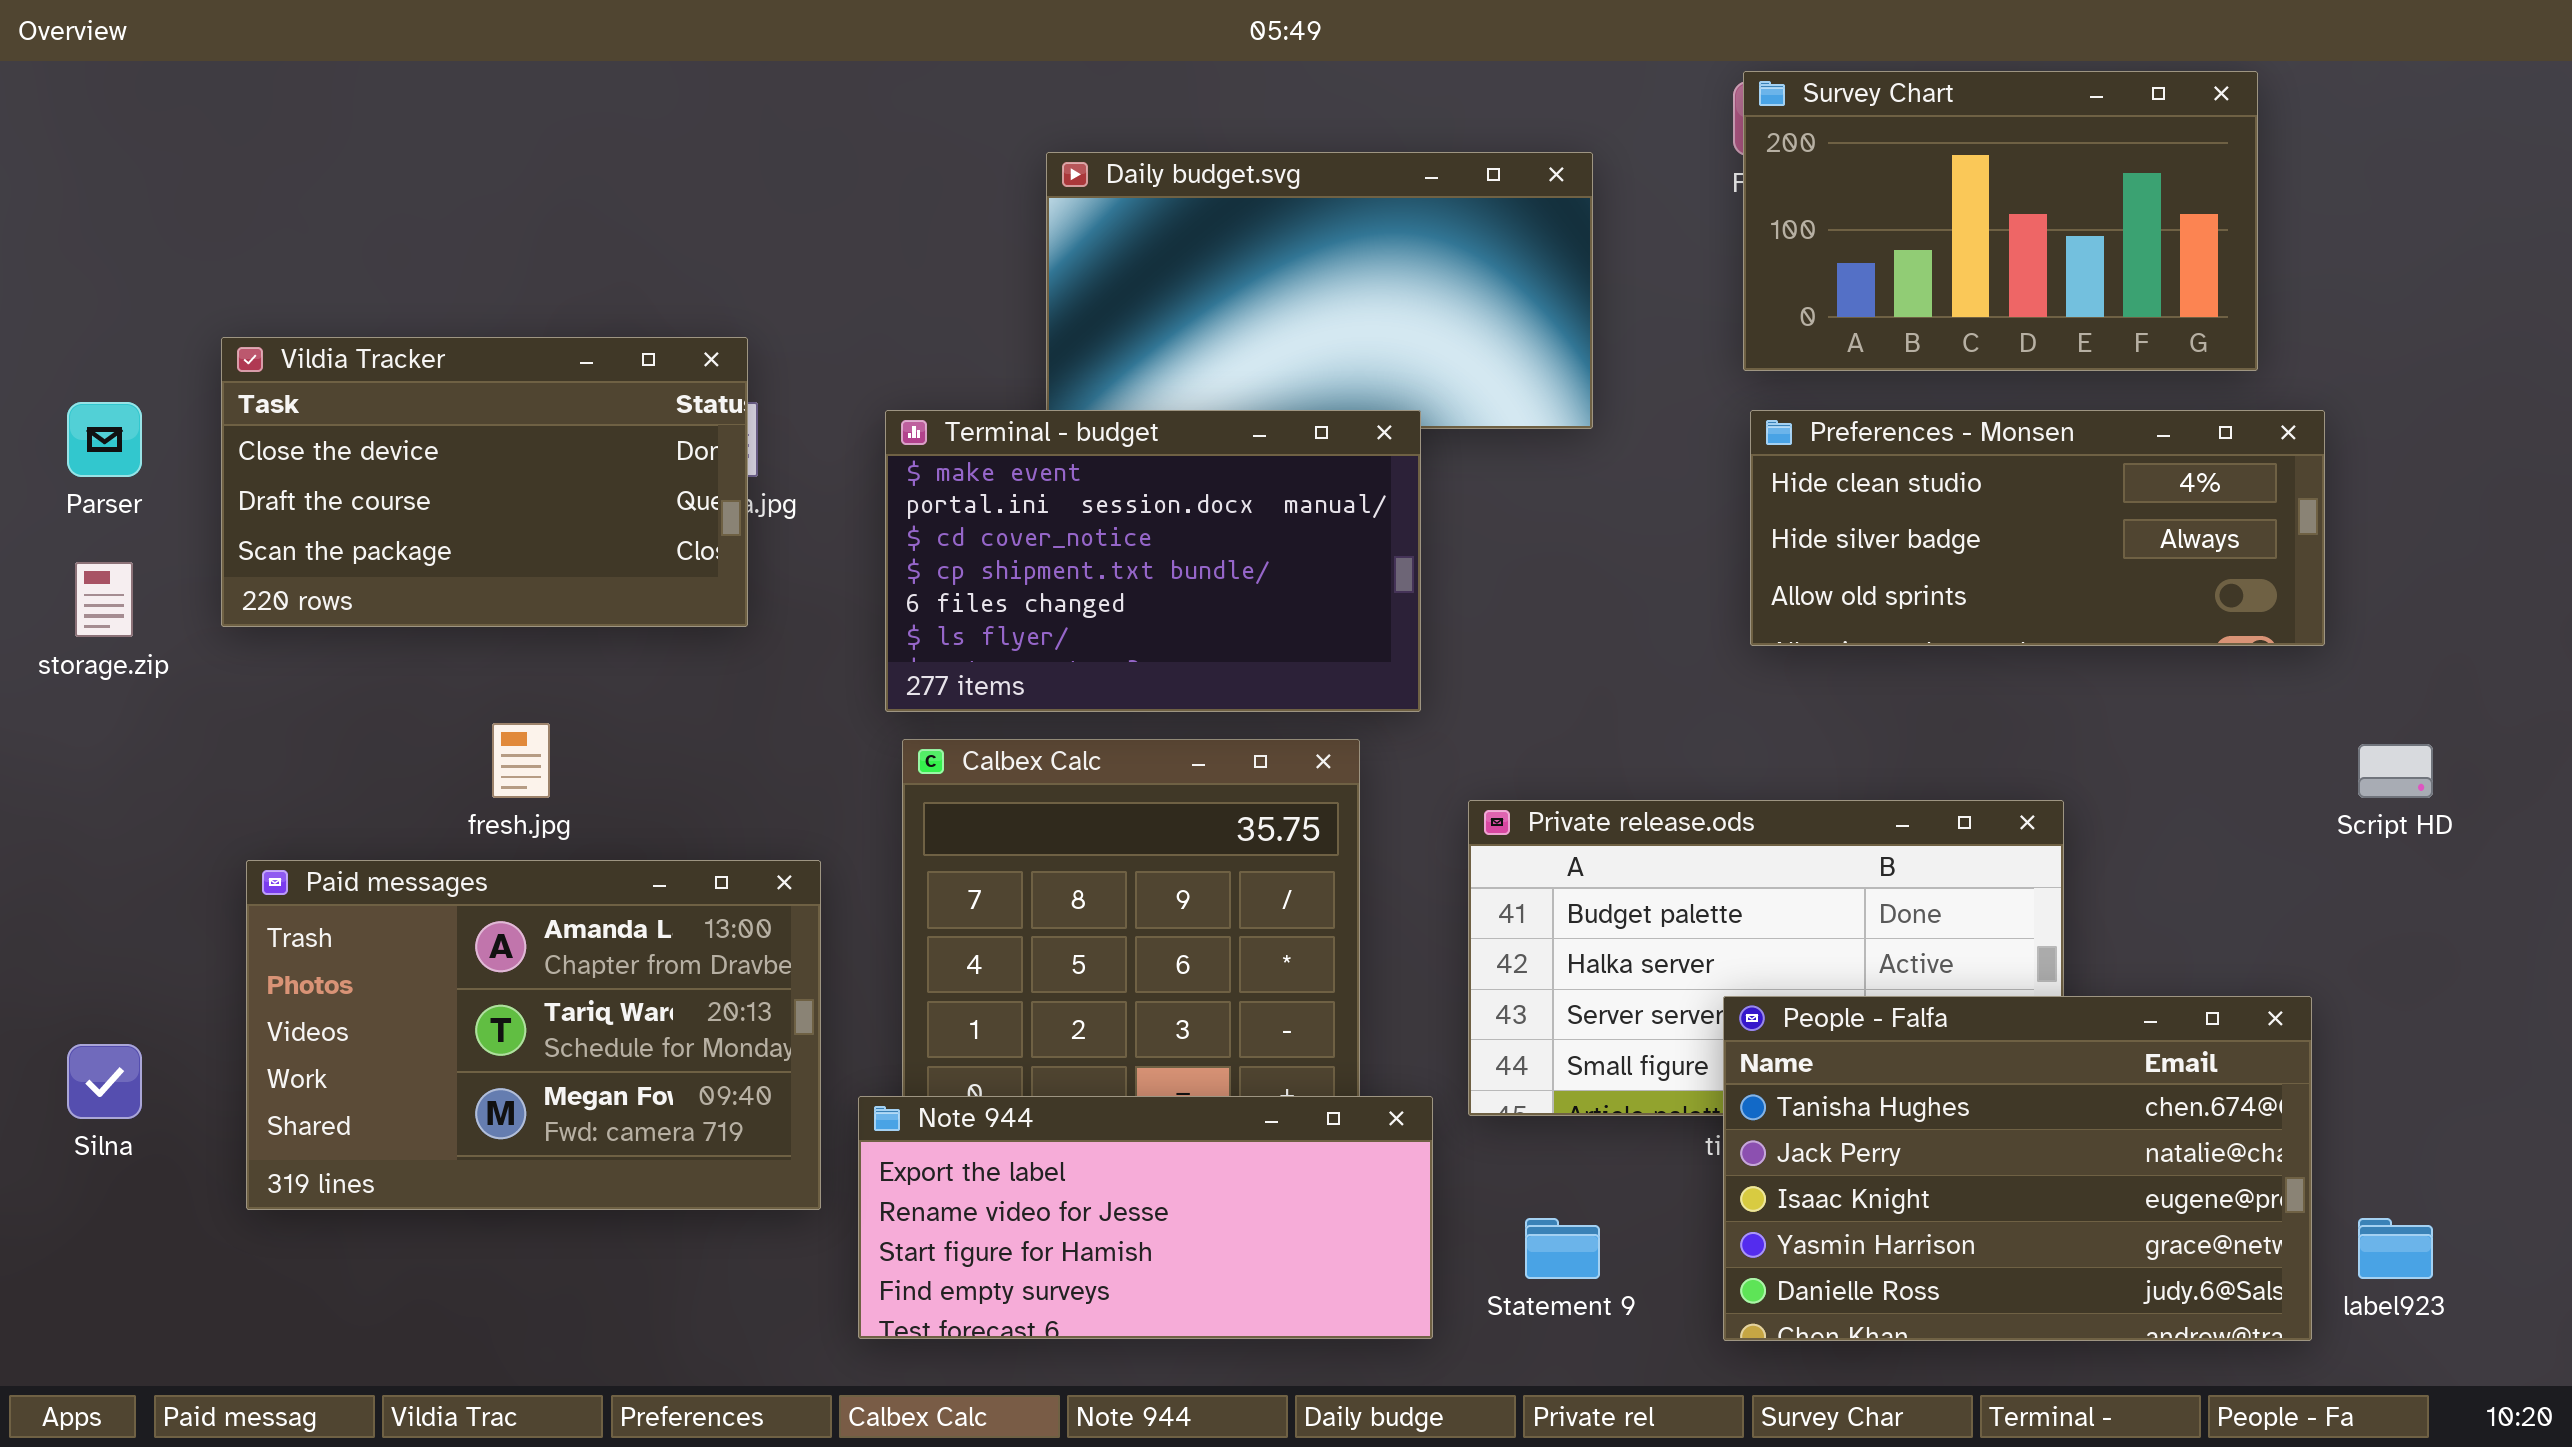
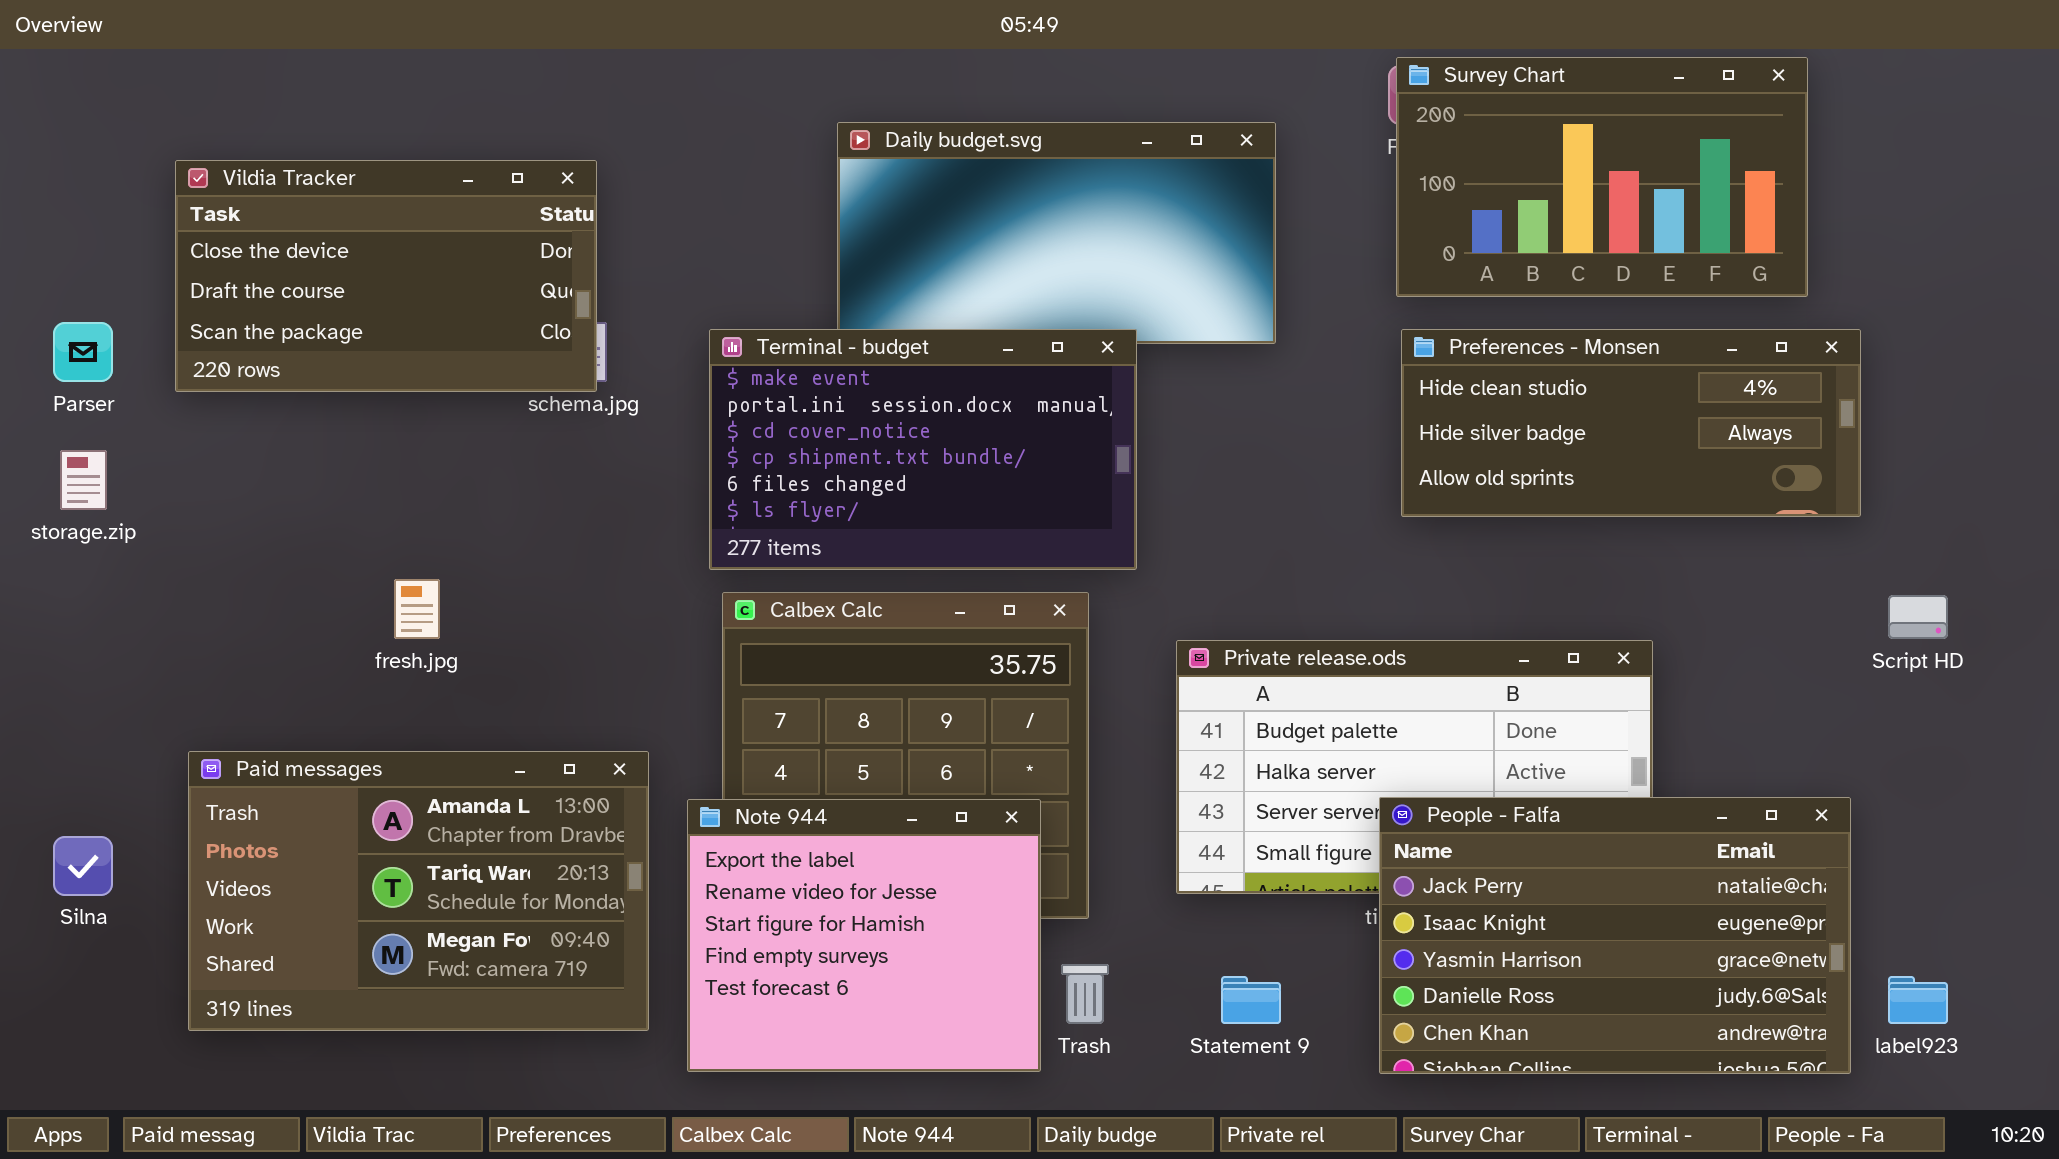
Vildia Tracker: [221,337,748,627] -> [175,160,597,392], moved
Paid messages: [246,860,821,1210] -> [188,751,649,1031], moved
People - Falfa: [1723,996,2312,1341] -> [1379,797,1851,1074], scrolled down 1 row
Note 944: [858,1096,1433,1339] -> [687,799,1041,1072], resized

